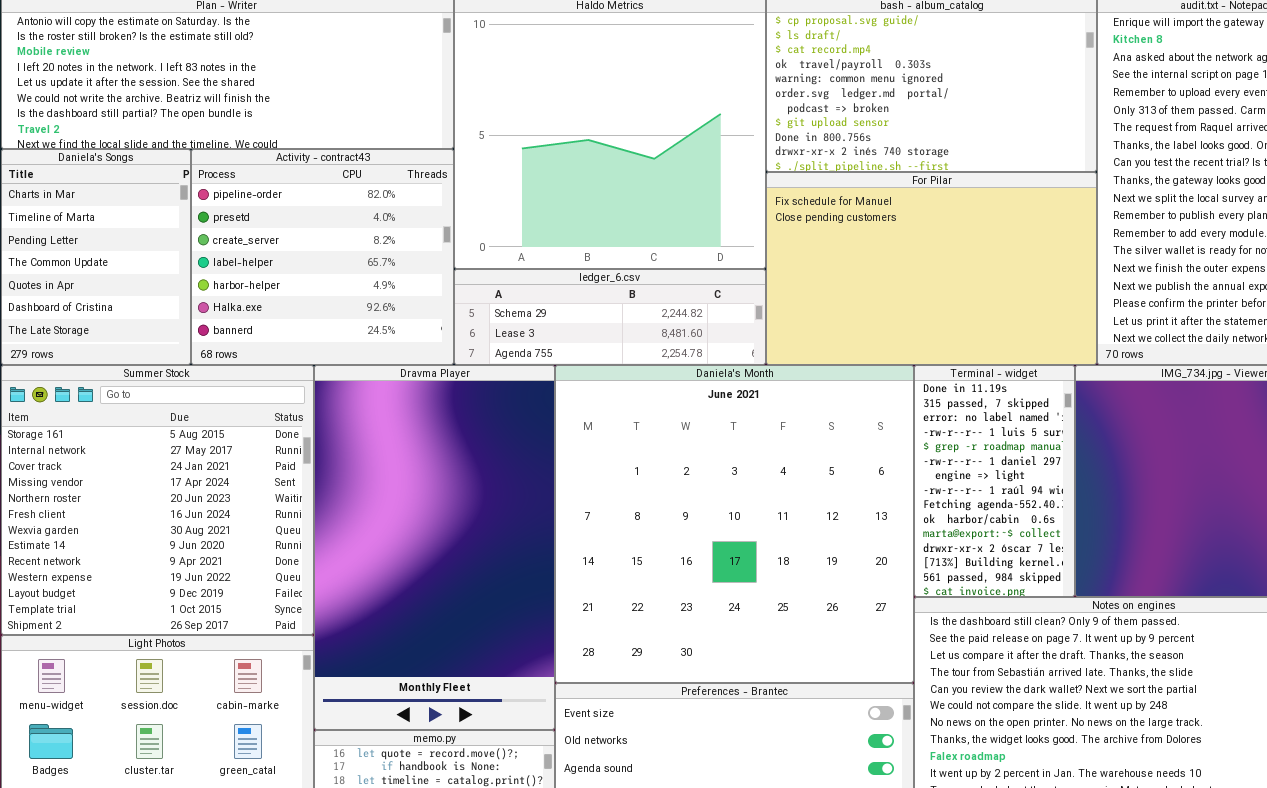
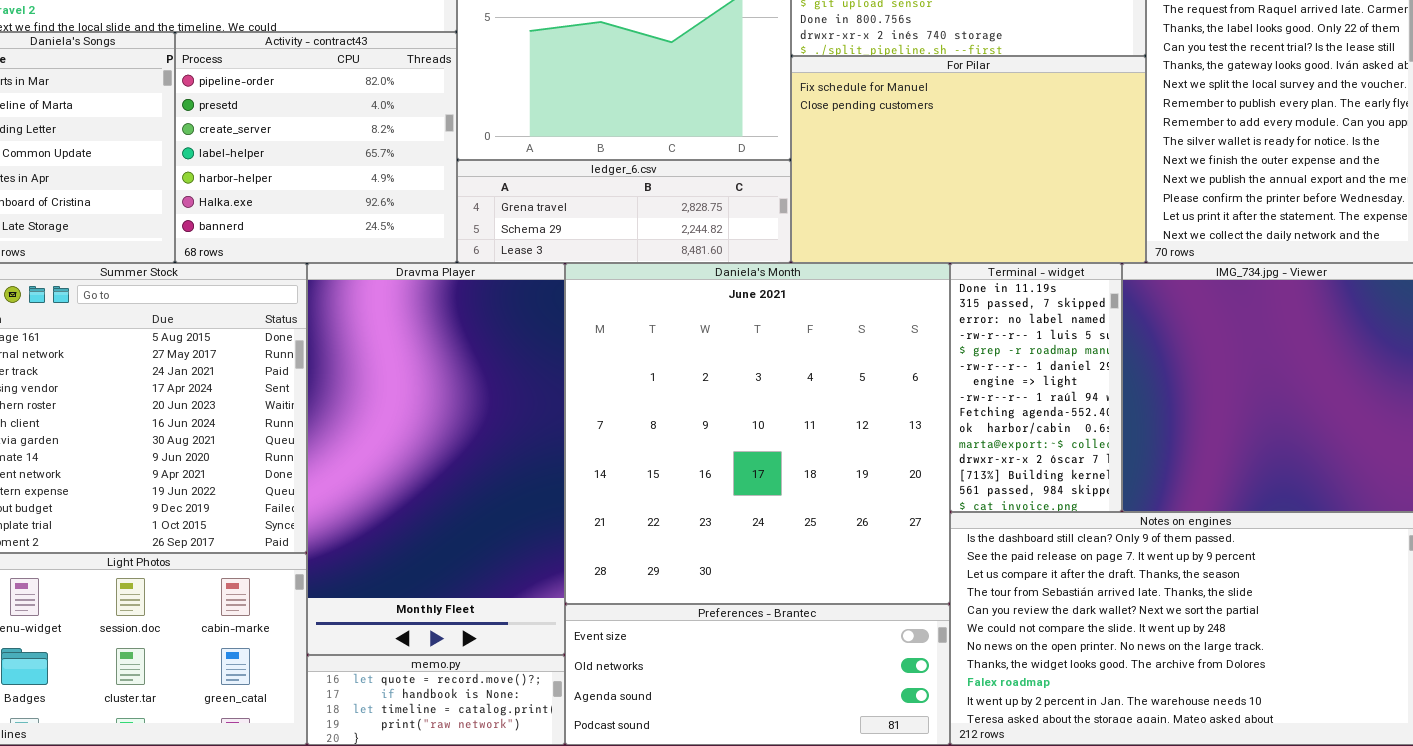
ledger_6.csv: [454,269,766,365] -> [457,160,791,263], scrolled up 1 row

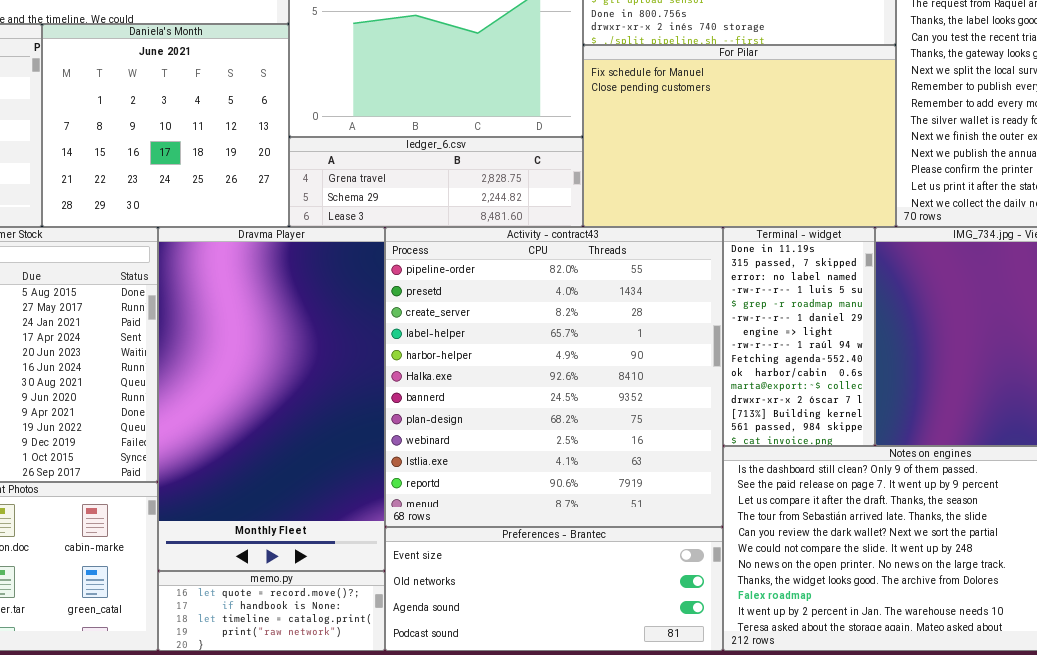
Activity - contract43: [175,32,457,263] -> [385,227,723,527], moved, resized
Daniela's Month: [565,263,950,604] -> [42,24,289,227], moved, resized

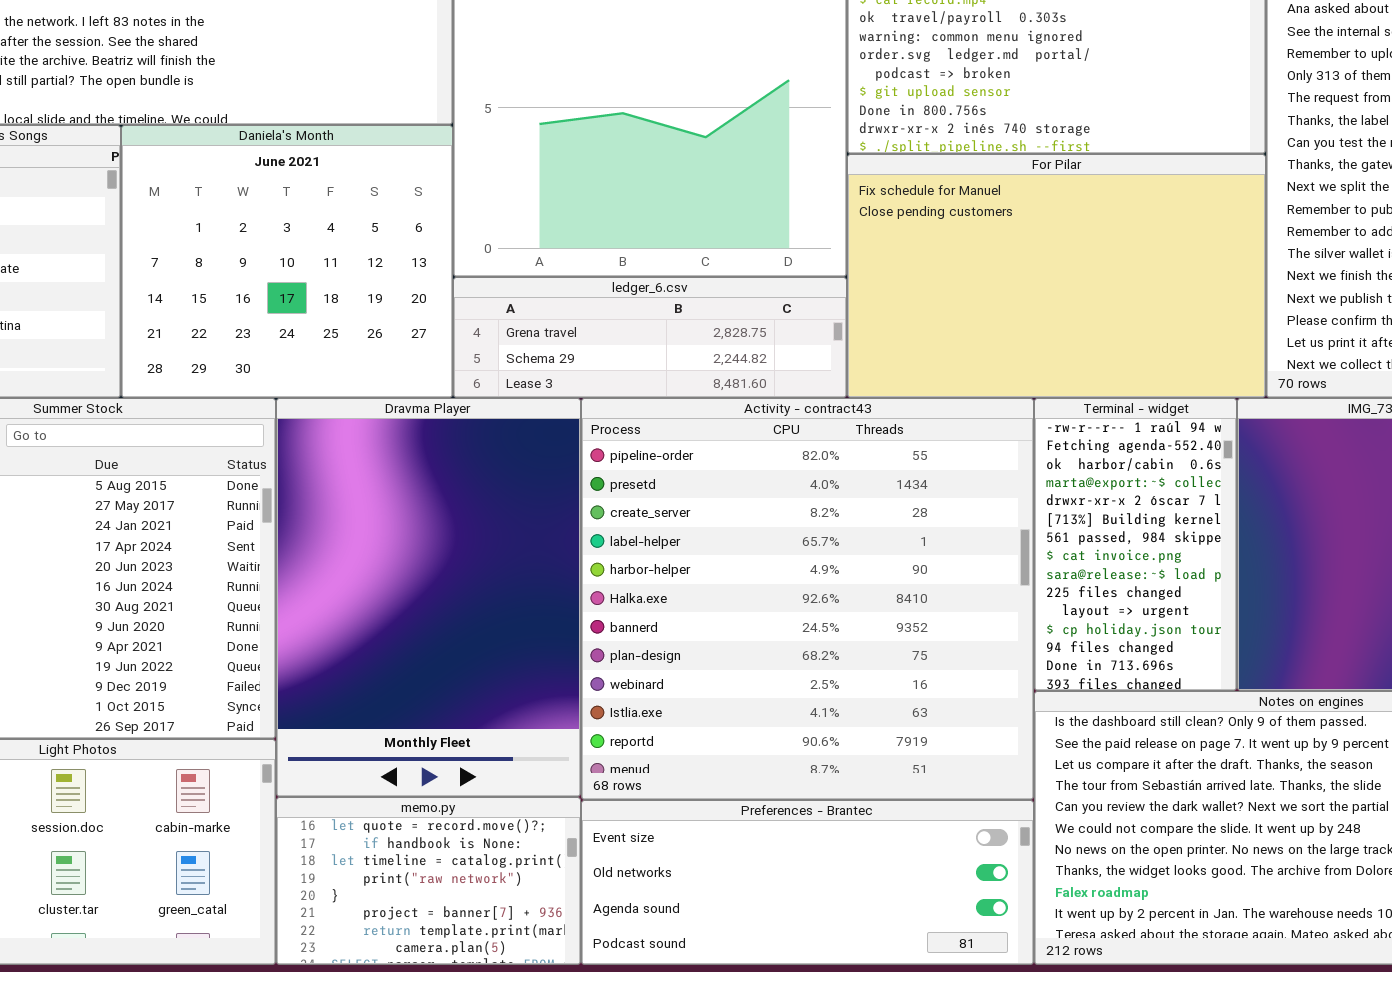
Dravma Player: [158,227,385,571] -> [276,398,581,797], resized
Terminal - widget: [723,227,875,446] -> [1034,398,1237,691], scrolled down 7 rows
memo.py: [158,571,385,651] -> [276,797,581,965], resized

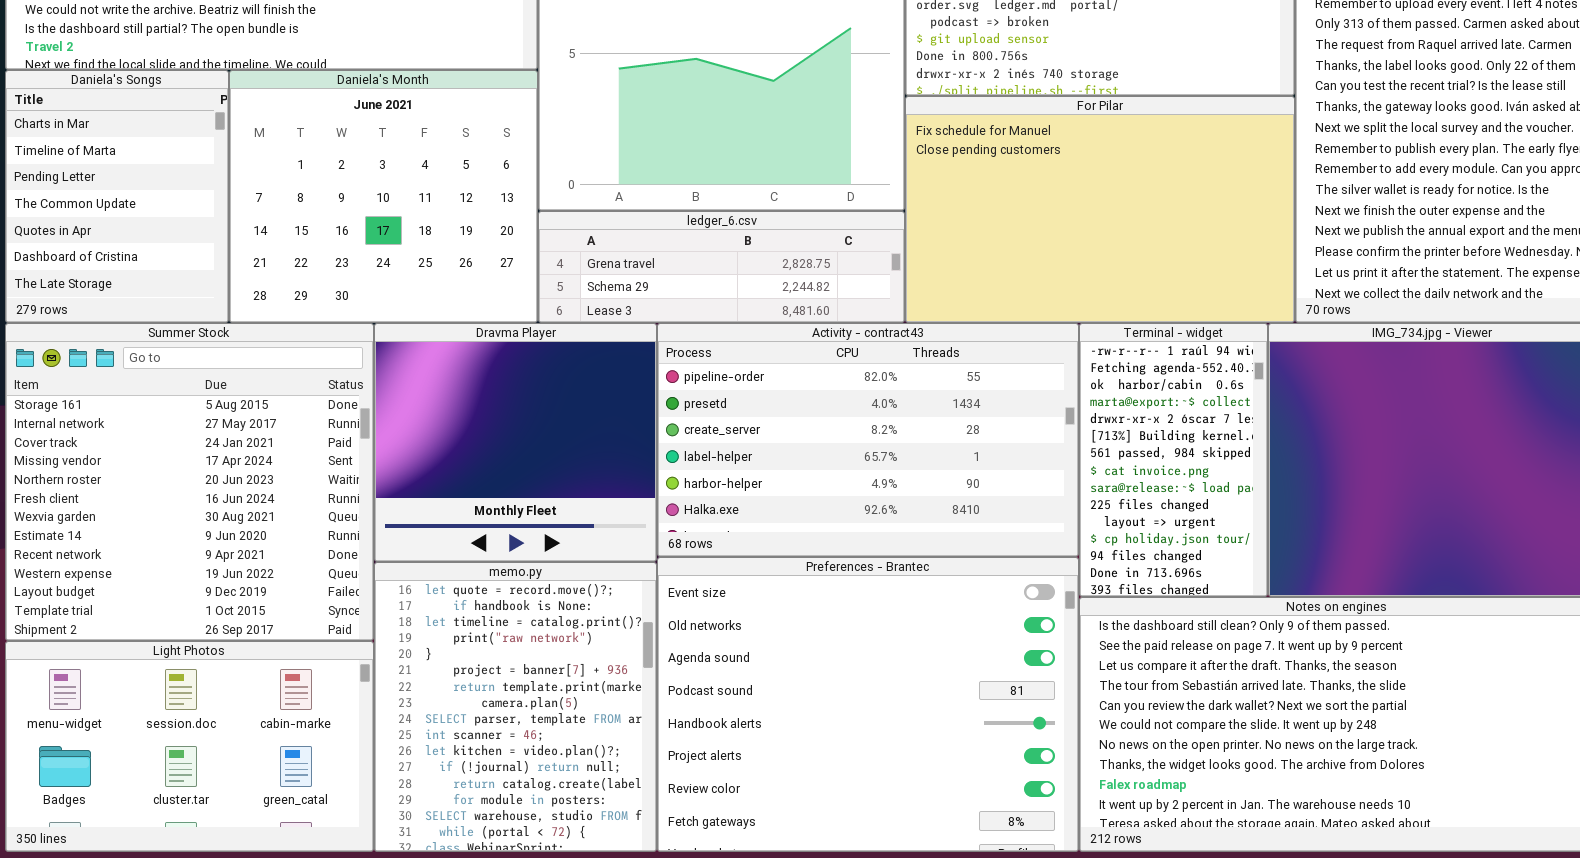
Dravma Player: [276,398,581,797] -> [374,323,657,562], resized
Activity - contract43: [581,398,1034,800] -> [657,323,1079,557], resized
memo.py: [276,797,581,965] -> [374,562,657,852], resized
Preferences - Brantec: [581,800,1034,965] -> [657,557,1079,852], resized

